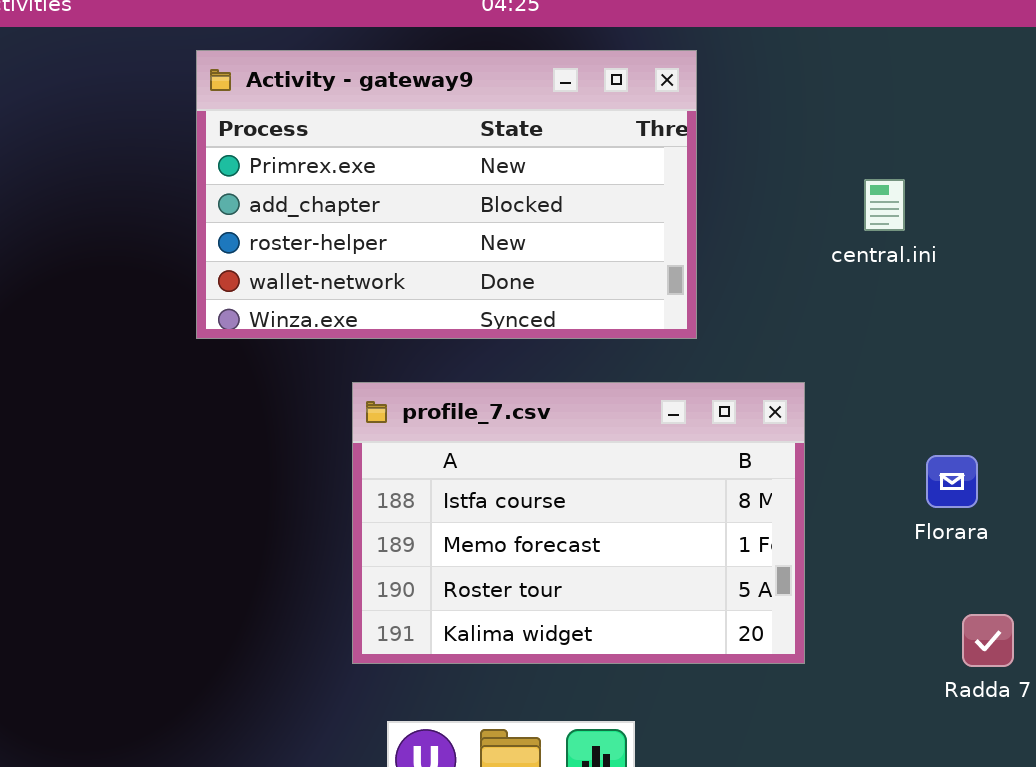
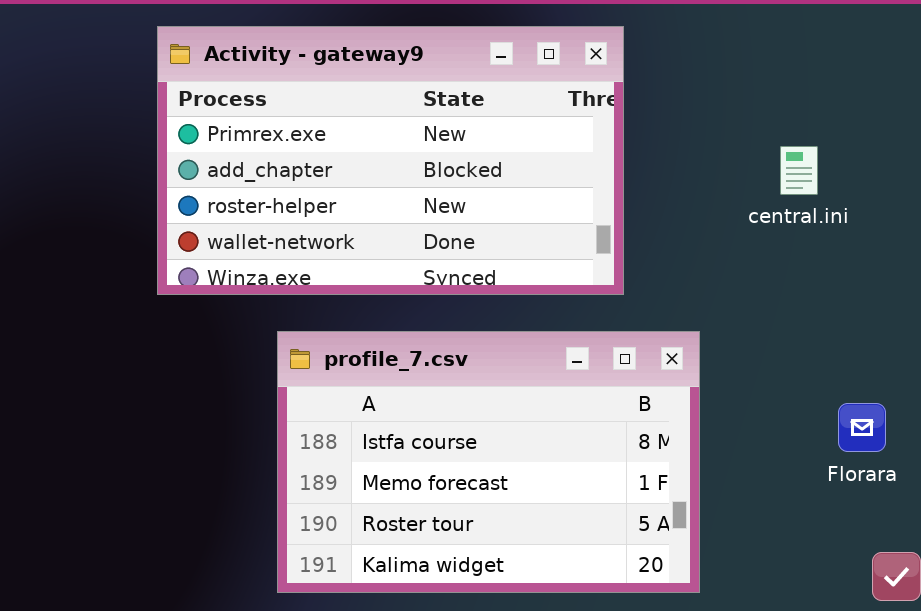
profile_7.csv: [352,382,805,664] -> [277,331,700,593], moved

